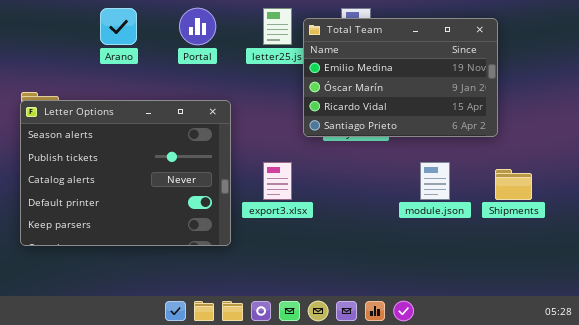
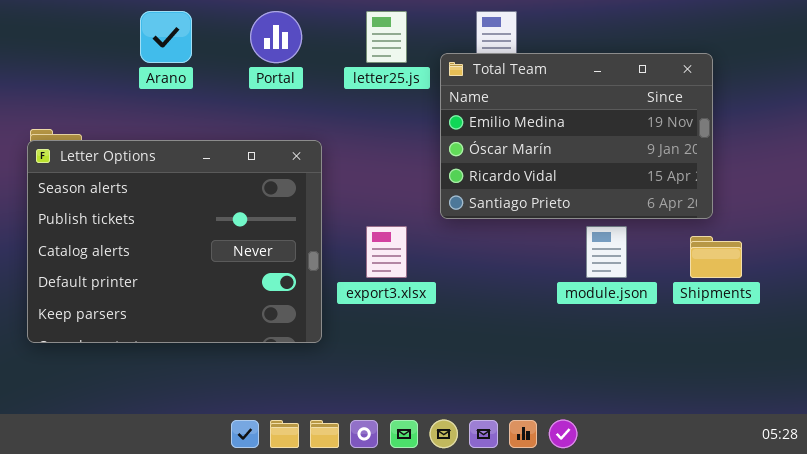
Total Team: [303,18,498,137] -> [440,53,713,219], moved

